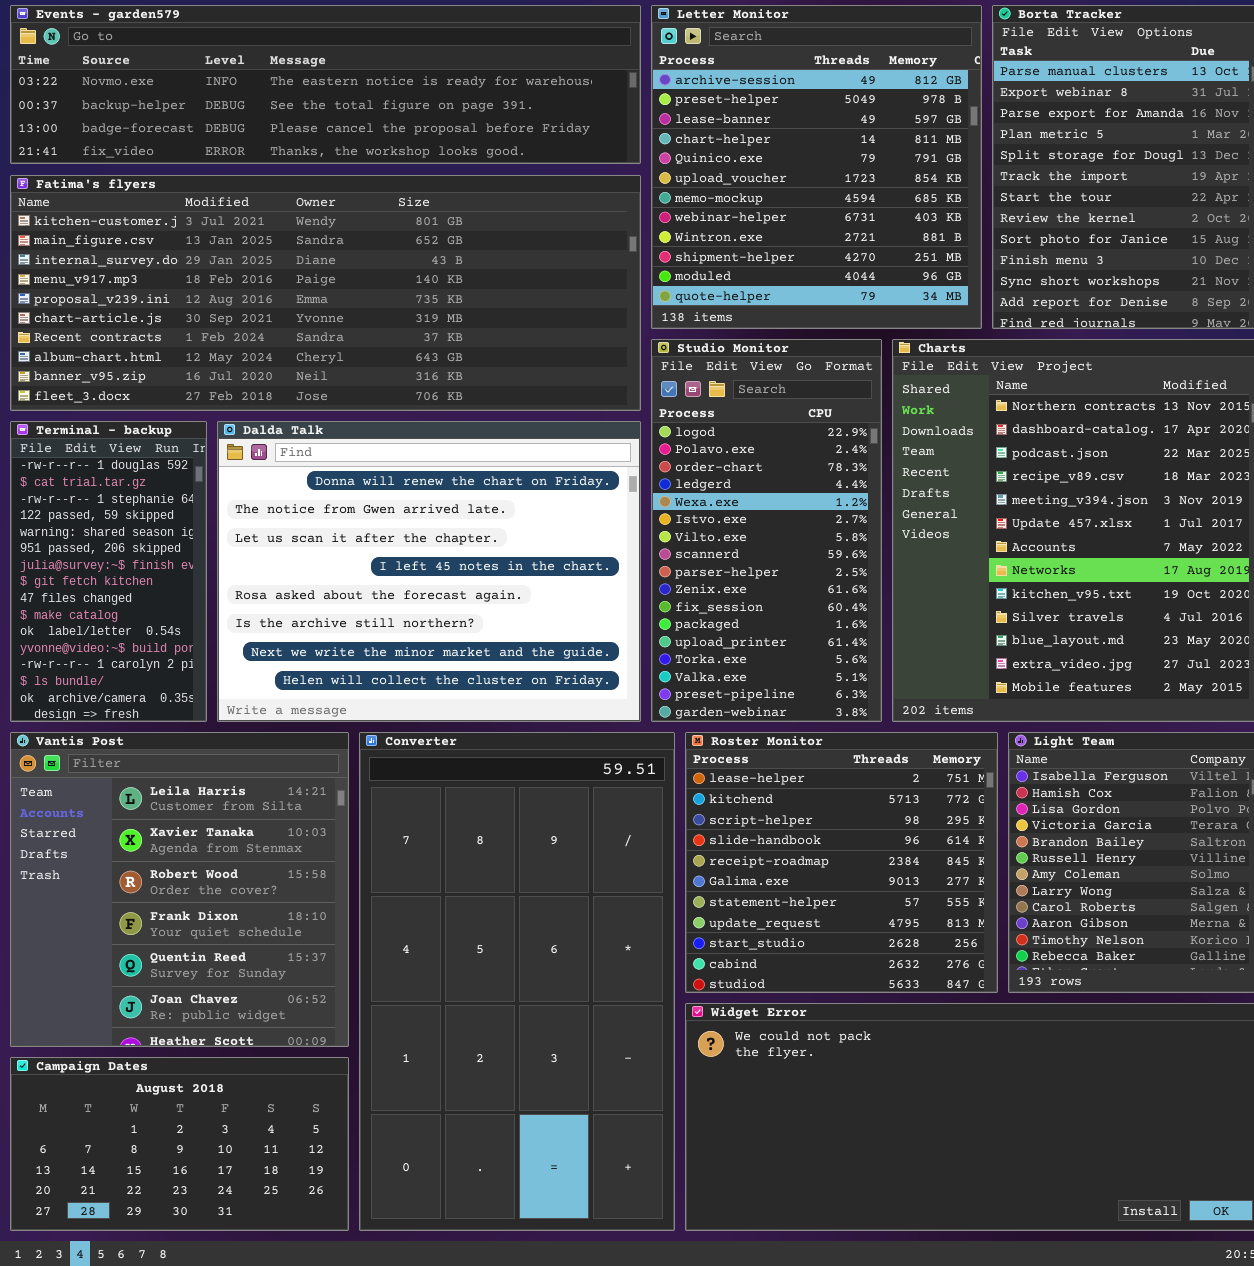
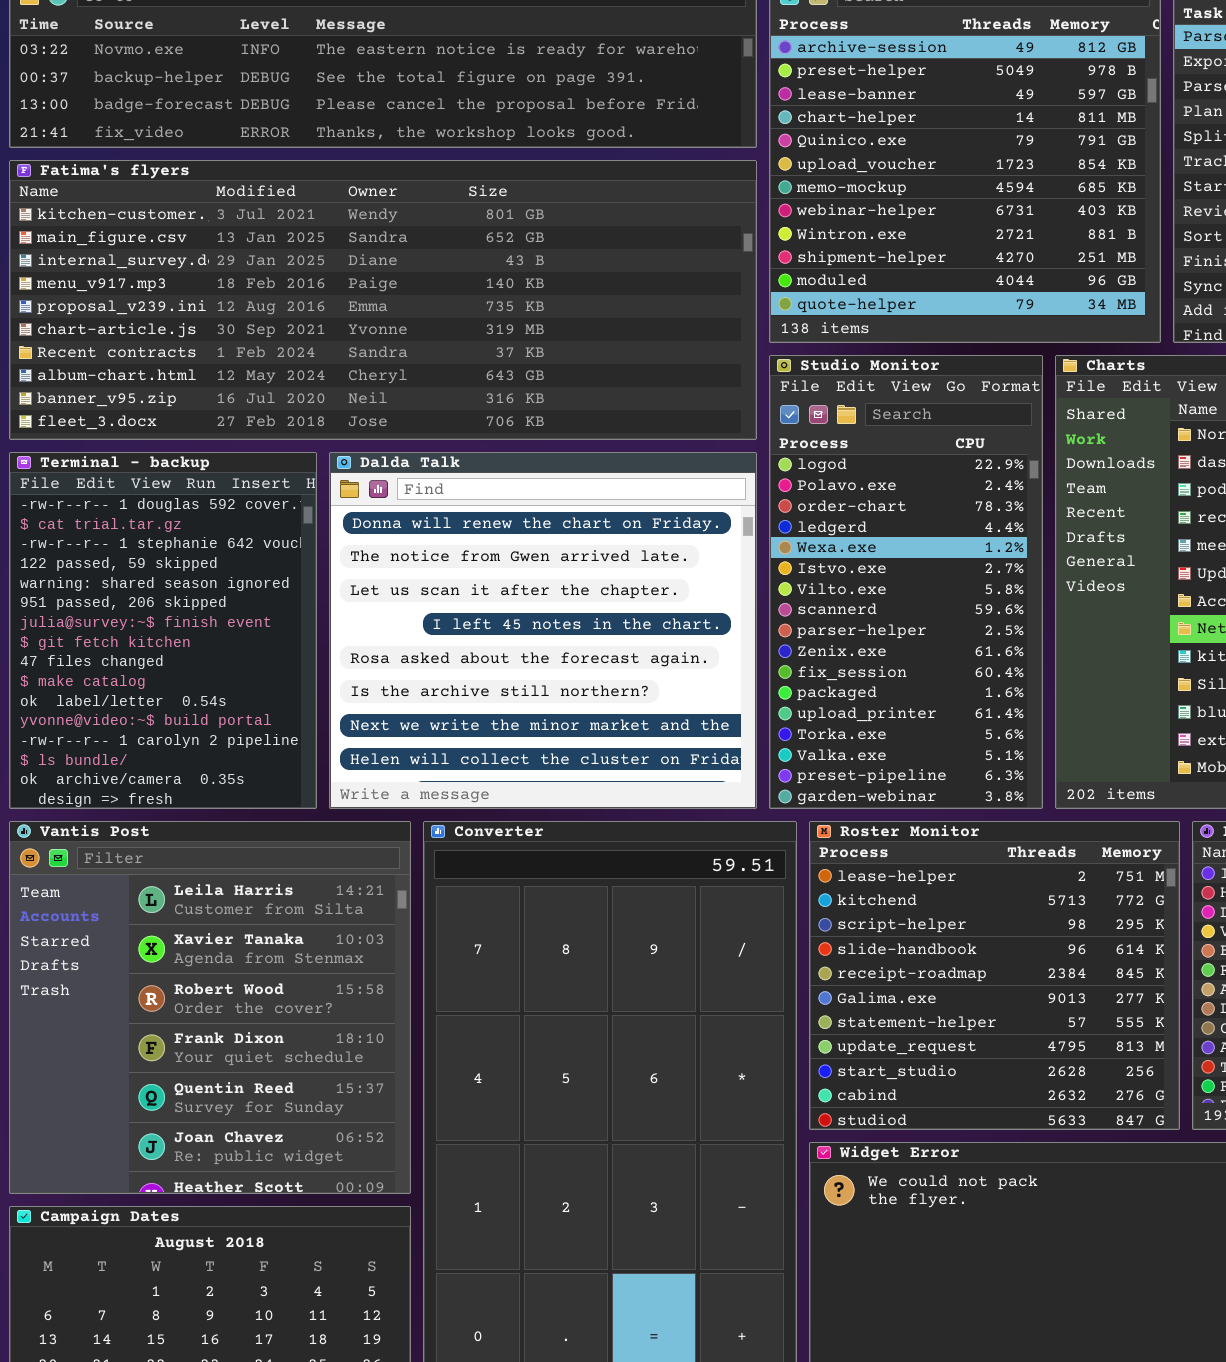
Terminal - backup: [10,421,207,722] -> [9,452,317,809], resized
Dalda Talk: [217,421,641,722] -> [329,452,757,809], resized

